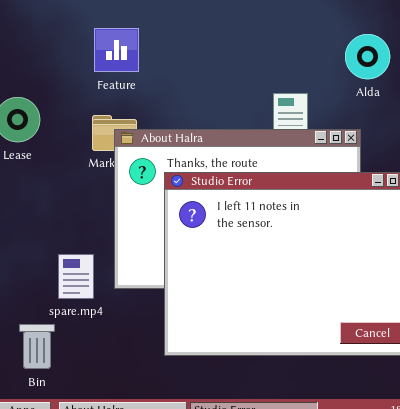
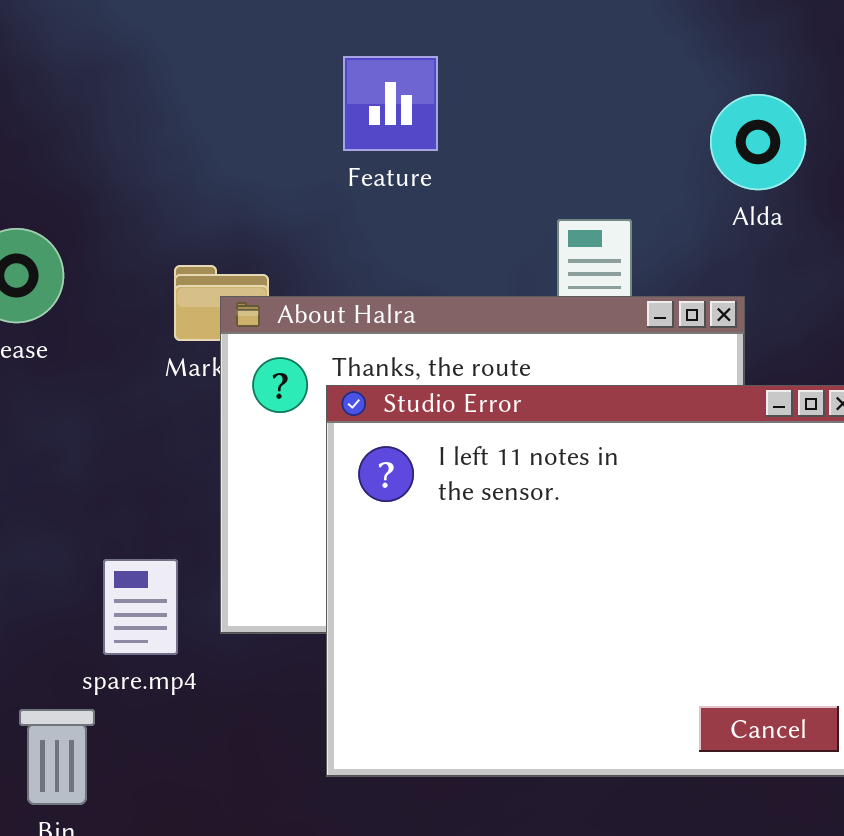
Feature: [94,28,139,72] -> [343,56,438,151], moved

